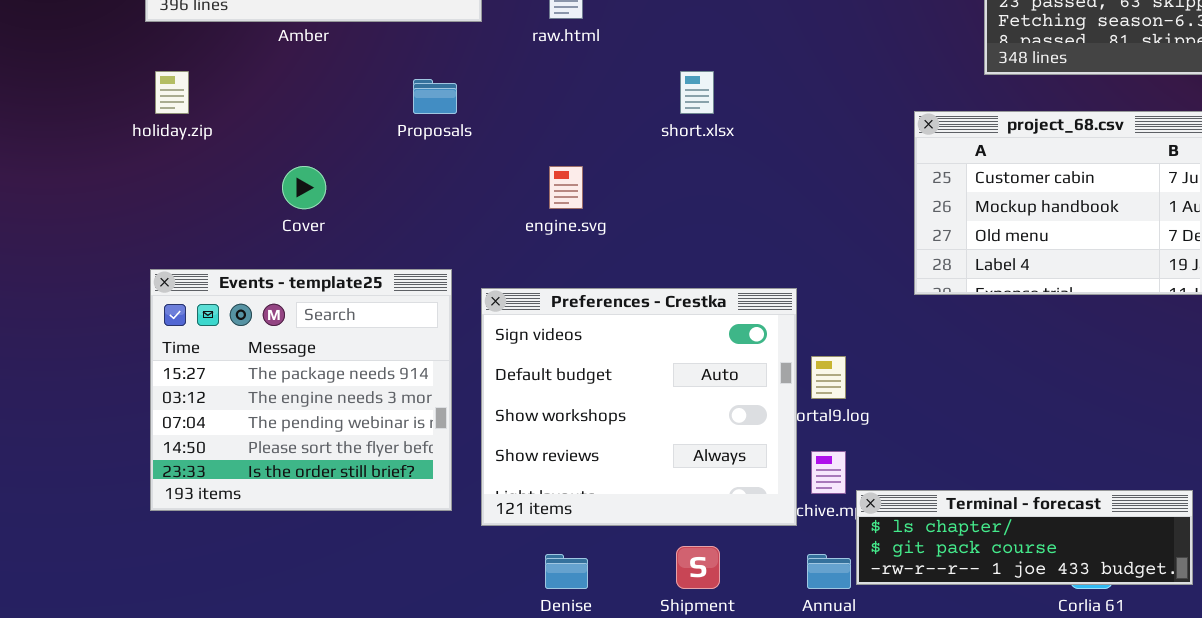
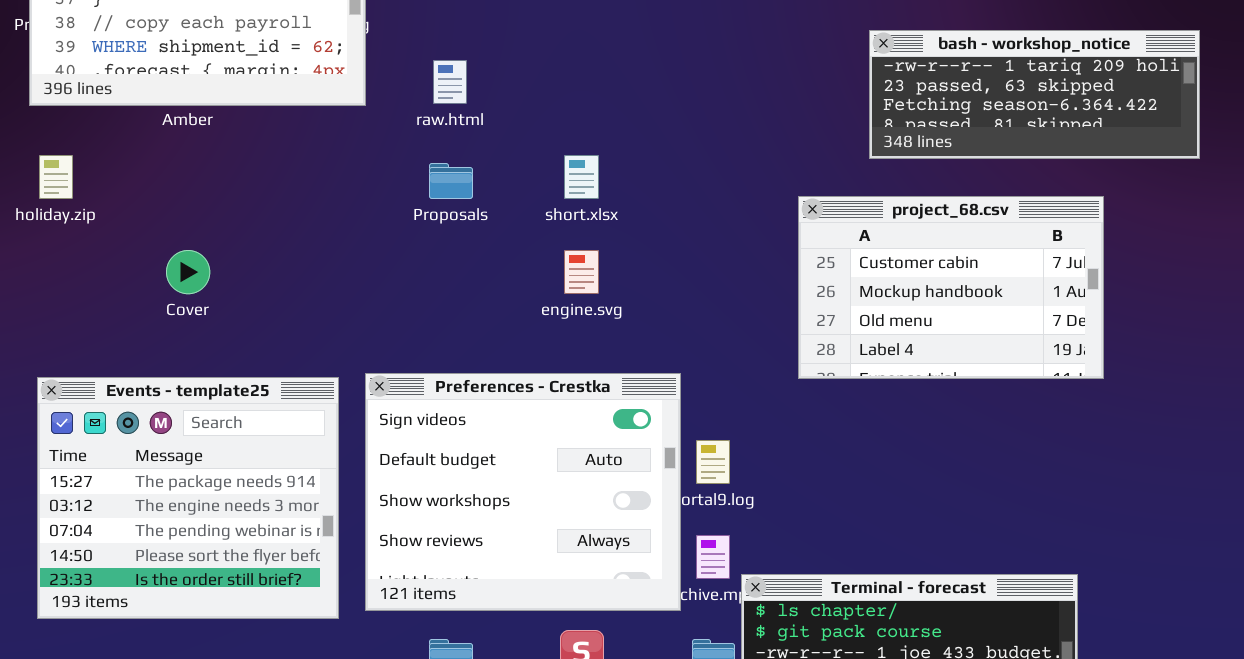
Proposals: [413,79,457,114] -> [429,163,473,199], moved
engine.svg: [549,166,583,209] -> [564,250,599,294], moved
Events - template25: [150,269,452,511] -> [37,377,339,619], moved

